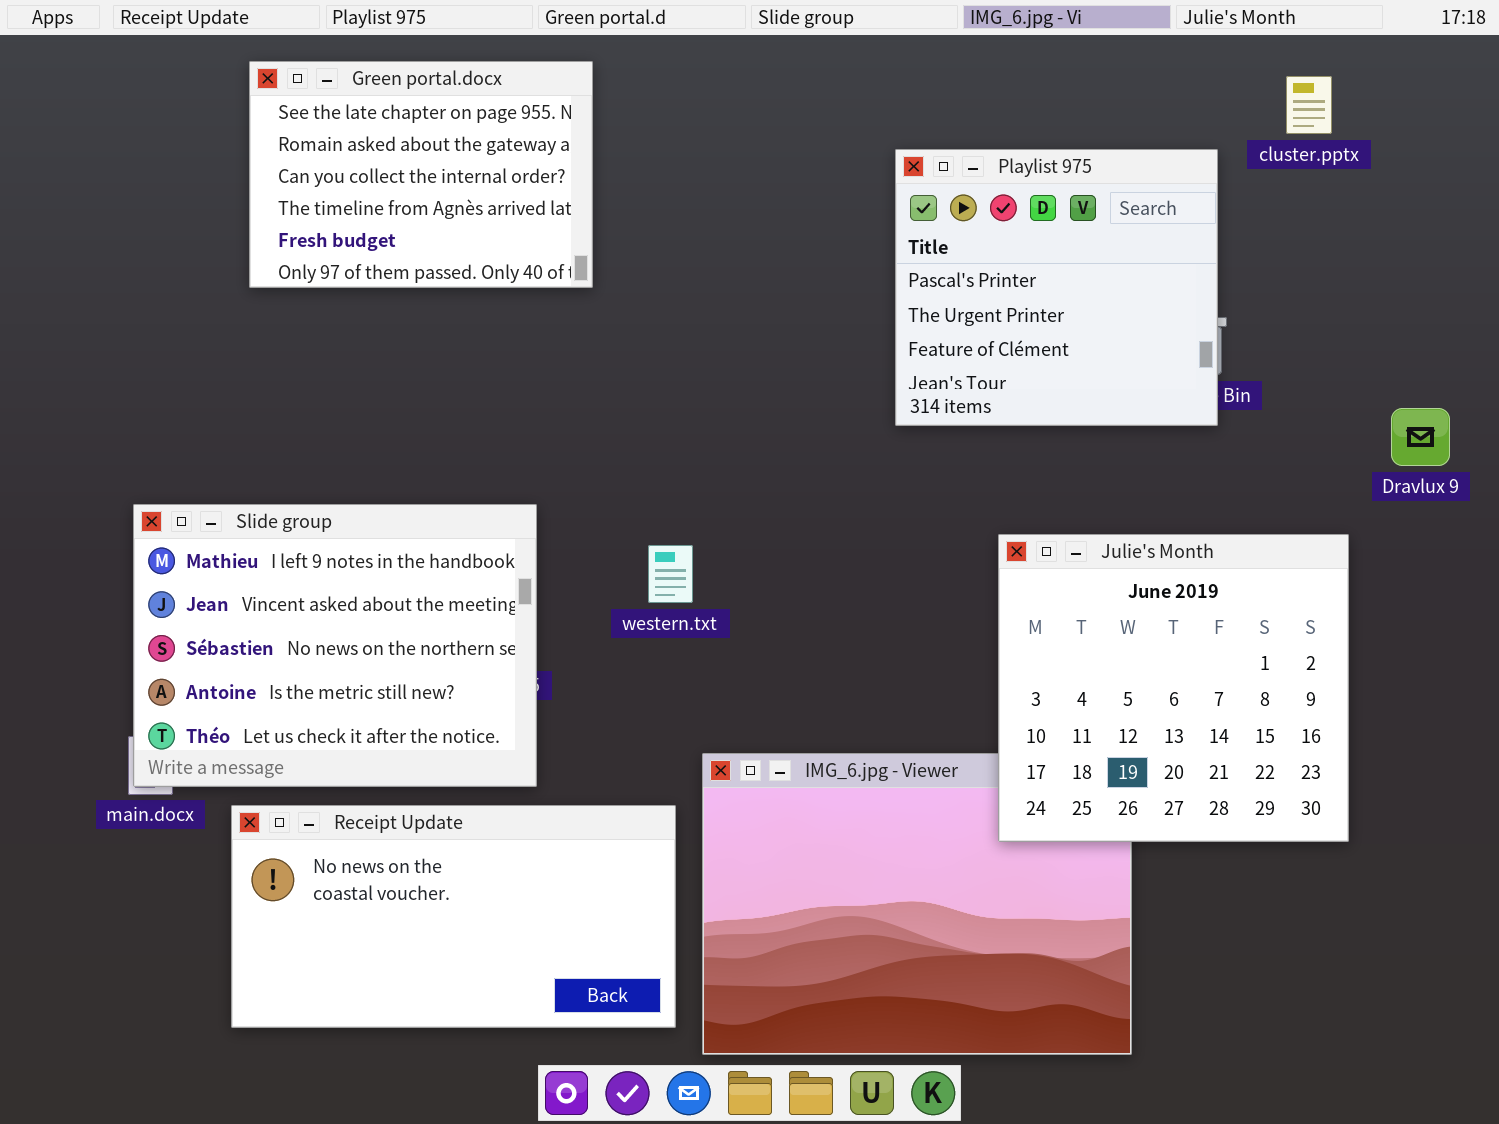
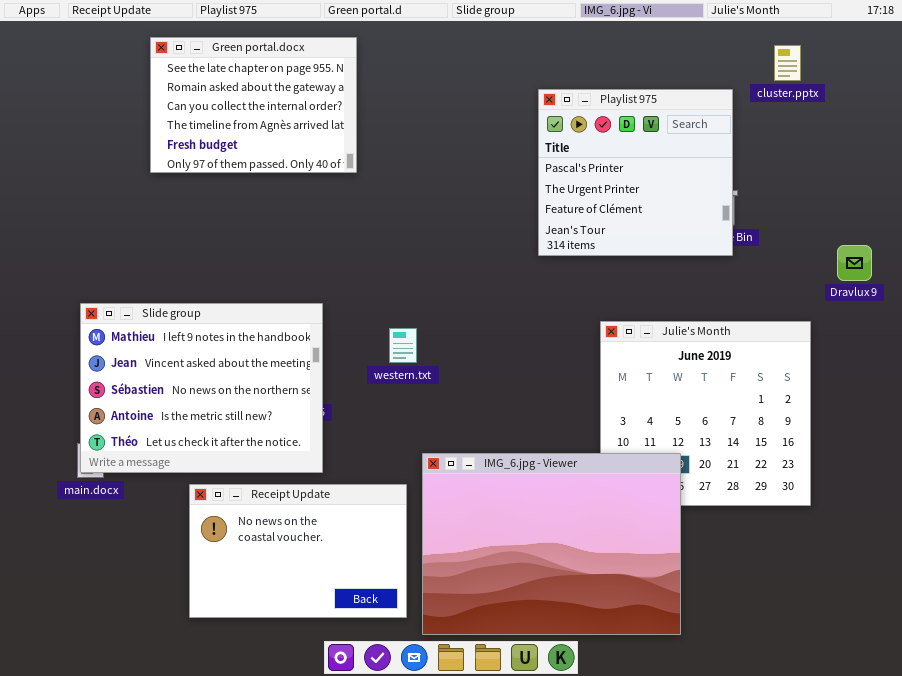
IMG_6.jpg - Viewer: [702,753,1132,1055] -> [422,453,681,635], raised
Receipt Update: [231,805,676,1028] -> [189,484,407,618], resized

